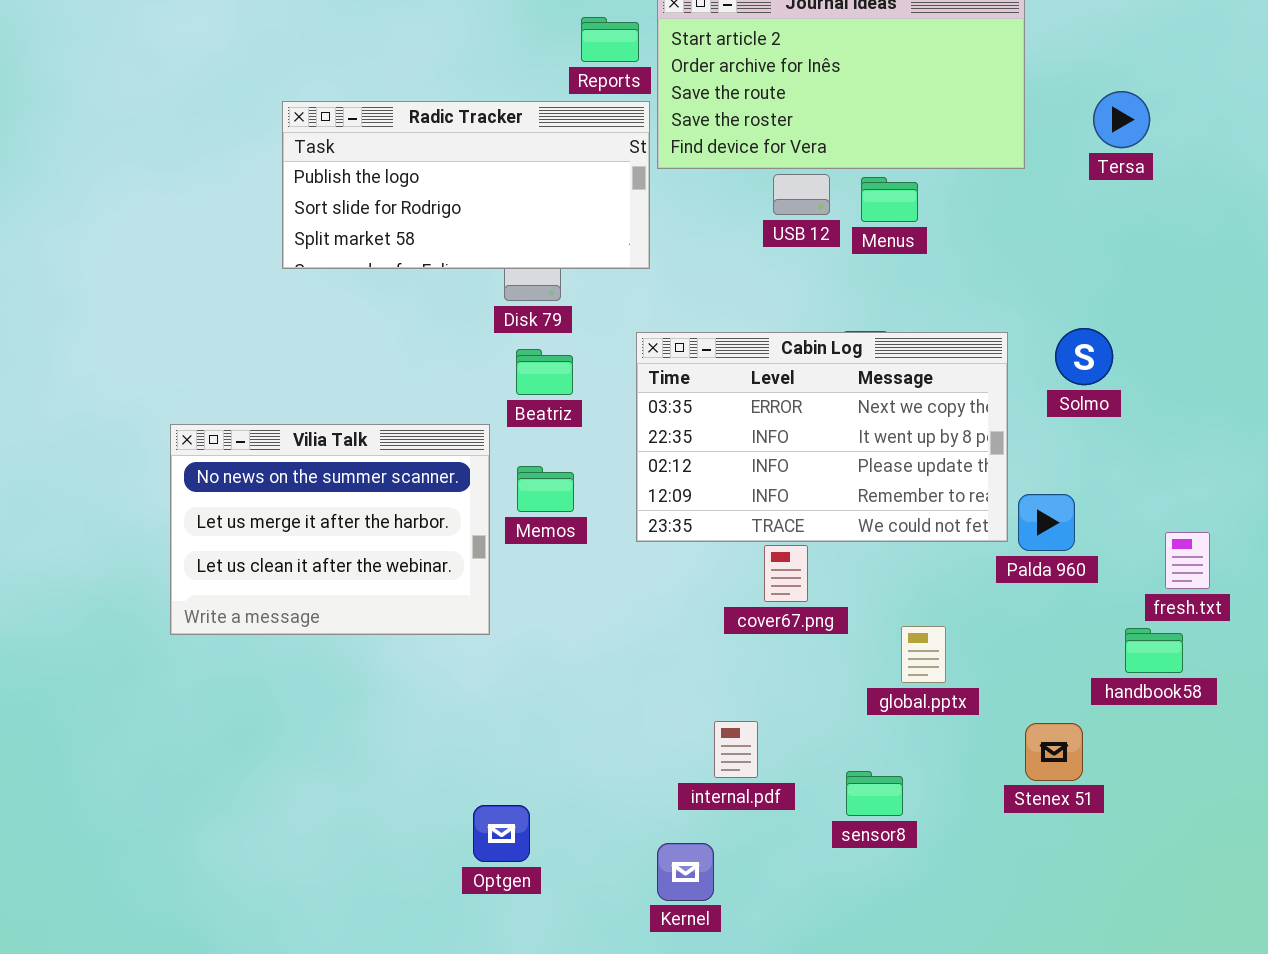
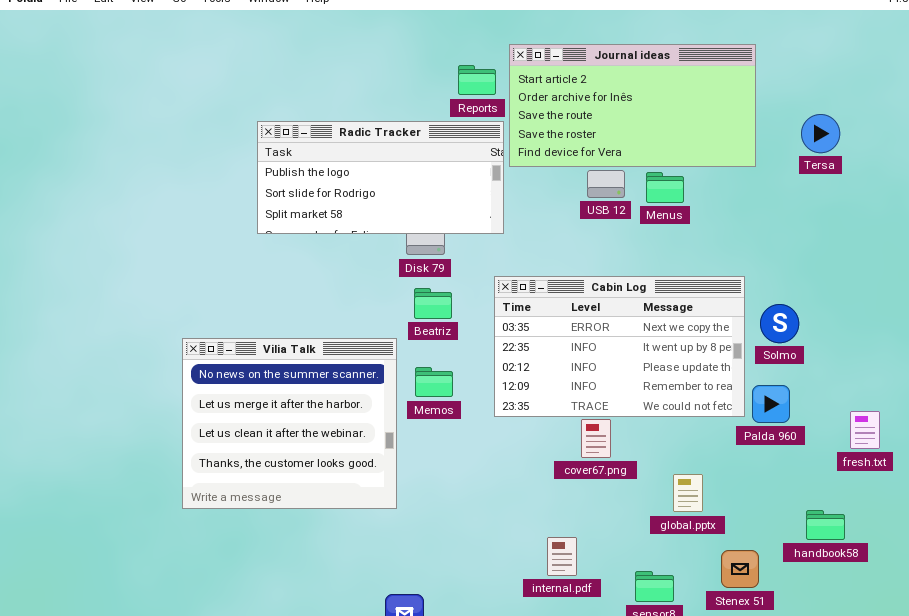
Solmo: [1055,328,1113,385] -> [760,304,799,343], moved
Vilia Talk: [170,424,490,635] -> [182,338,397,509], resized
handbook58: [1125,628,1183,673] -> [806,510,845,540], moved
Stenex 51: [1025,723,1083,781] -> [721,550,759,588], moved

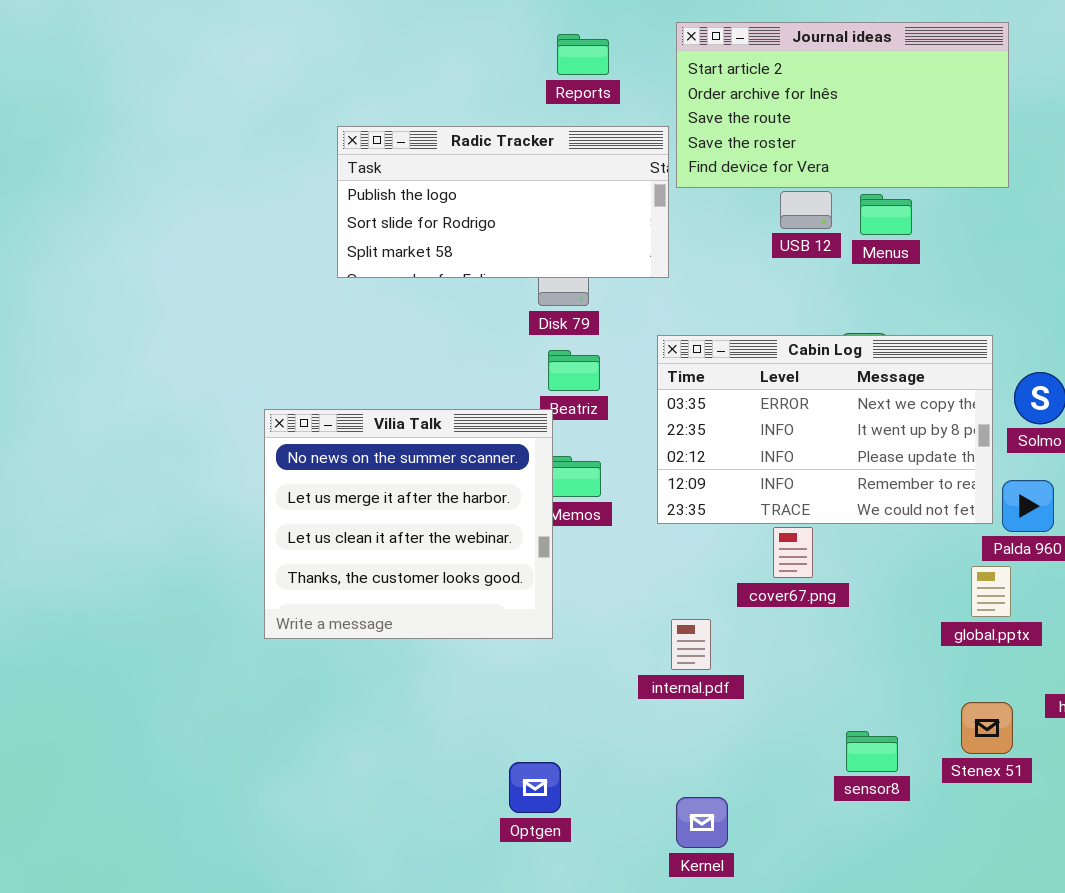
Reports: [458,65,496,95] -> [557,34,609,75], moved
Vilia Talk: [182,338,397,509] -> [264,409,553,639], moved
global.pptx: [673,474,703,512] -> [971,566,1011,617], moved
internal.pdf: [547,537,577,576] -> [671,619,711,670], moved

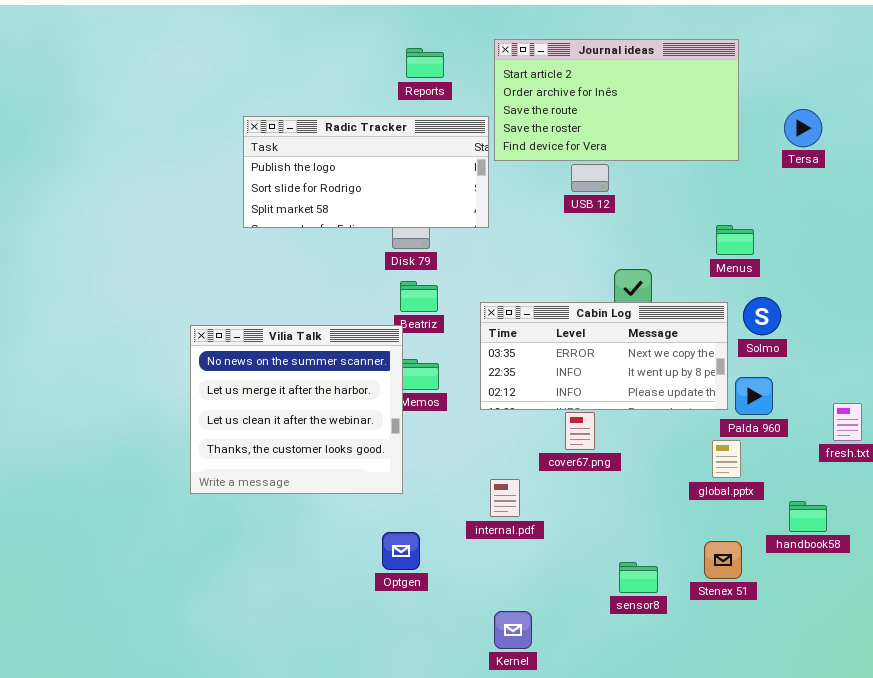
Menus: [860,194,912,235] -> [716,225,754,255], moved
Cabin Log: [657,335,993,524] -> [480,302,728,410], resized
Optgen: [509,762,561,813] -> [382,532,420,570], moved

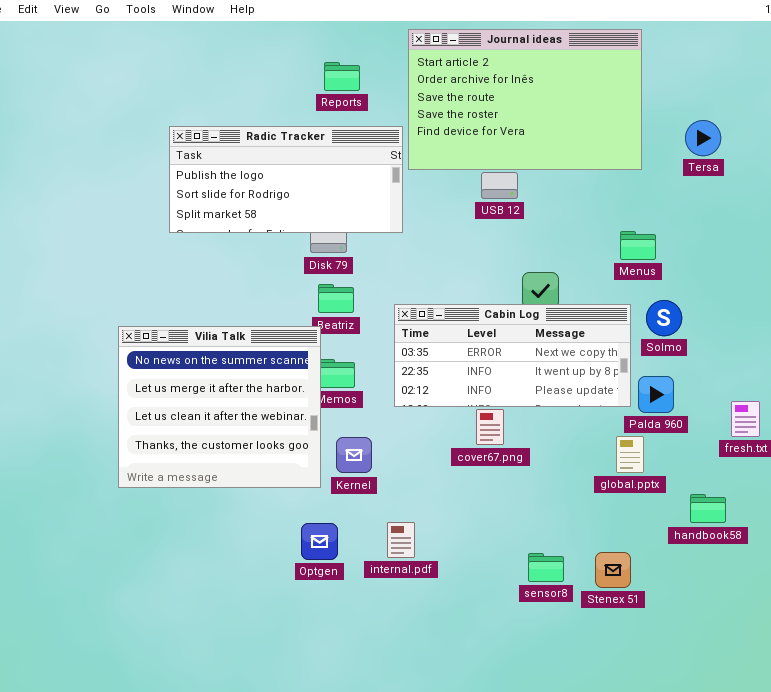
Journal ideas: [494,39,739,161] -> [408,29,642,170], resized
internal.pdf: [490,479,520,517] -> [387,522,415,558], moved
Stenex 51: [704,541,742,579] -> [595,552,631,588], moved
Kernel: [494,611,532,649] -> [336,437,372,473], moved

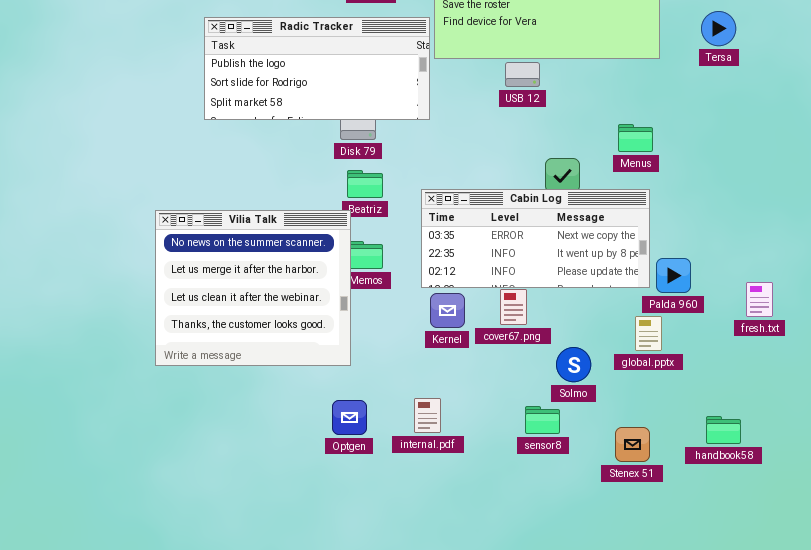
Menus: [620,231,656,260] -> [618,124,653,152], moved
Solmo: [646,300,682,336] -> [556,347,591,382], moved
Kernel: [336,437,372,473] -> [430,293,465,328], moved
handbook58: [690,494,726,523] -> [706,416,741,444], moved
sensor8: [528,553,564,582] -> [525,406,560,434], moved

